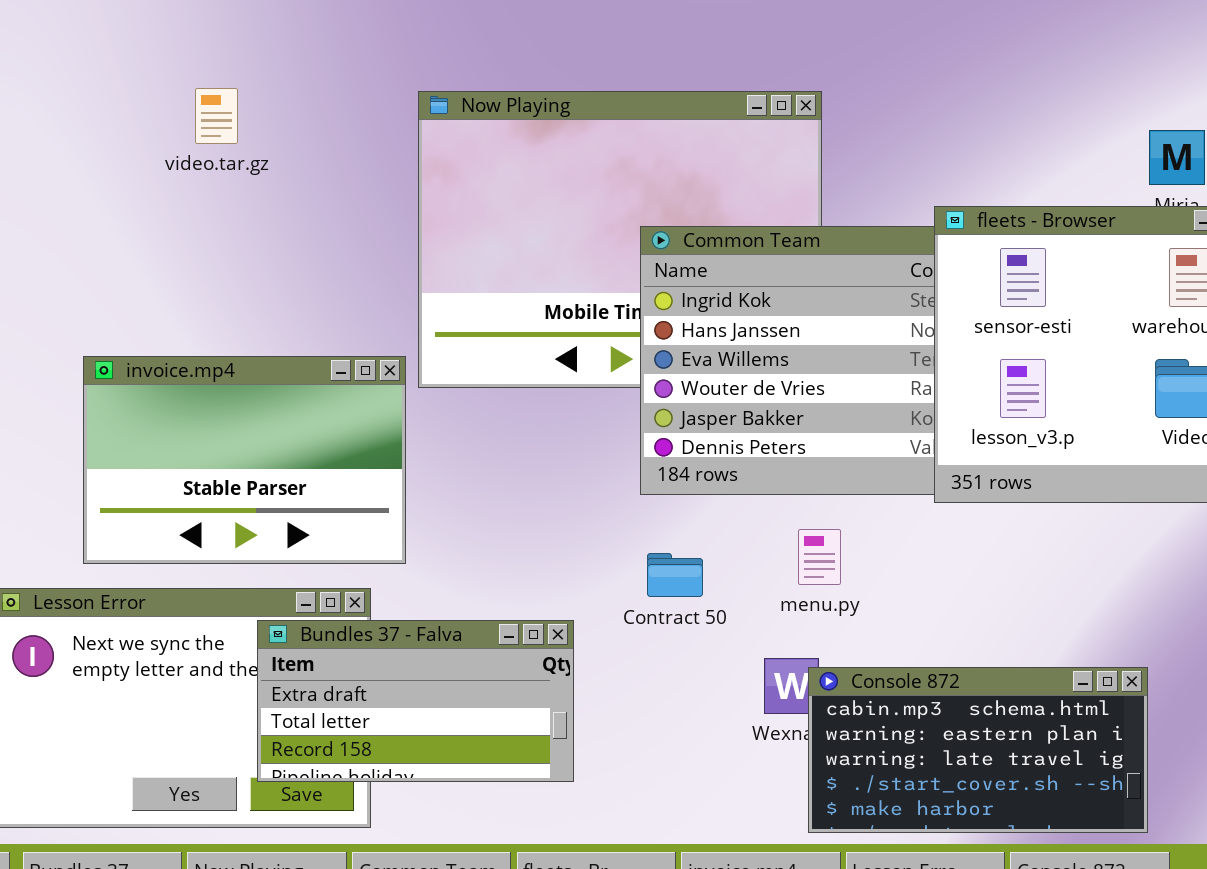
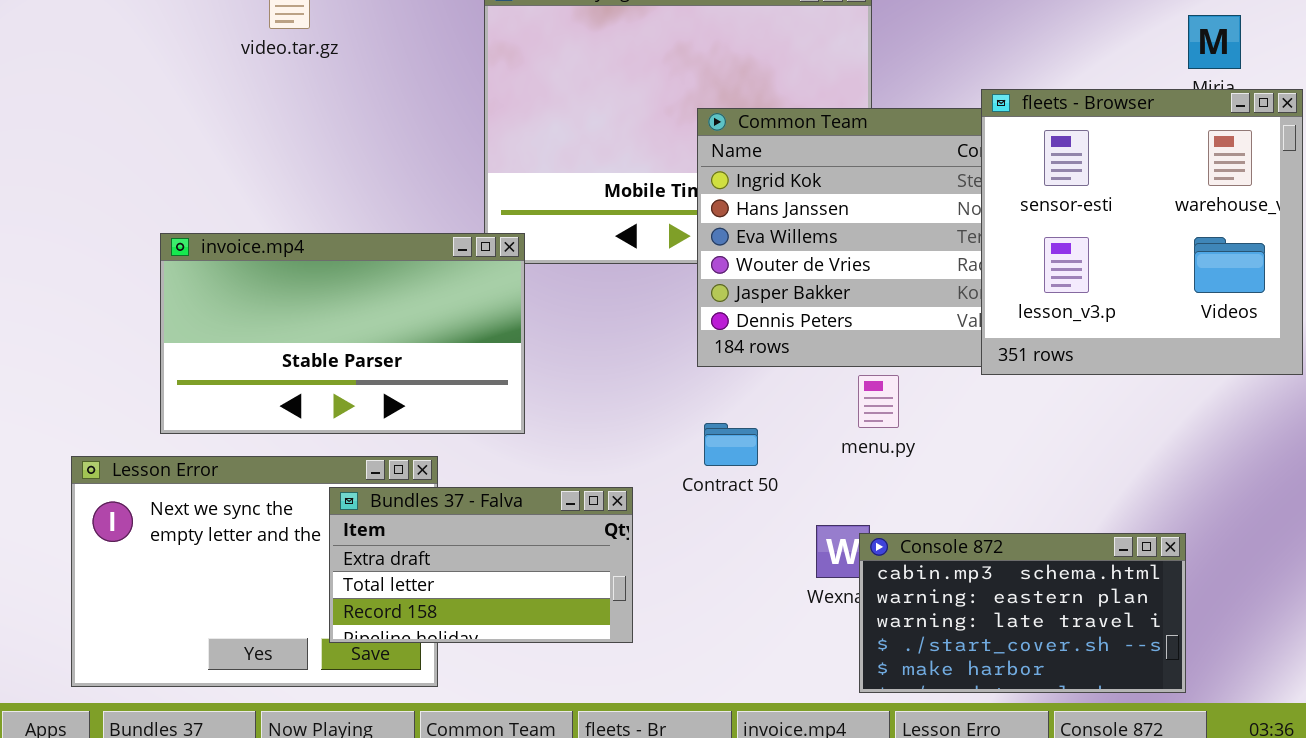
invoice.mp4: [83,356,406,564] -> [160,233,525,434], resized
menu.py: [798,529,841,585] -> [858,375,899,428], moved

